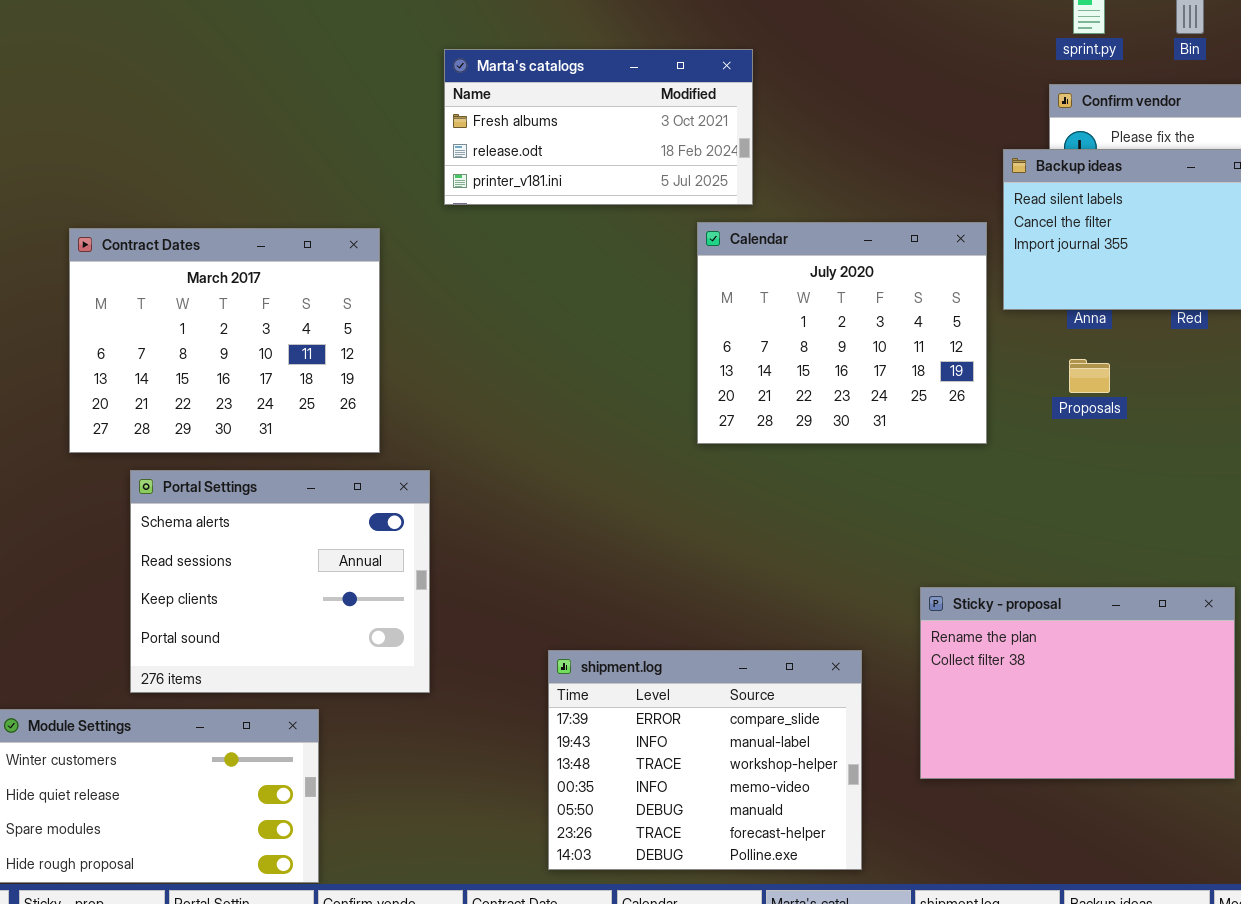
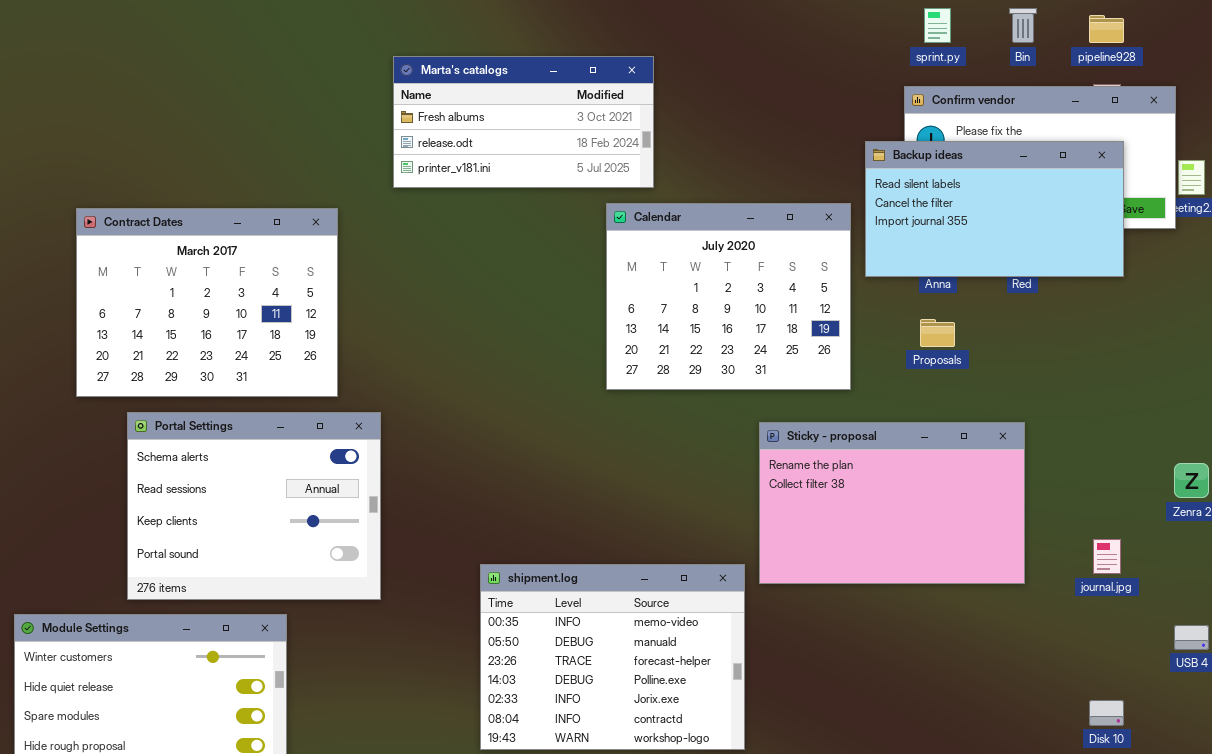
Sticky - proposal: [920,587,1235,779] -> [759,422,1025,584], moved
shipment.log: [548,650,862,870] -> [480,564,745,750], scrolled down 3 rows

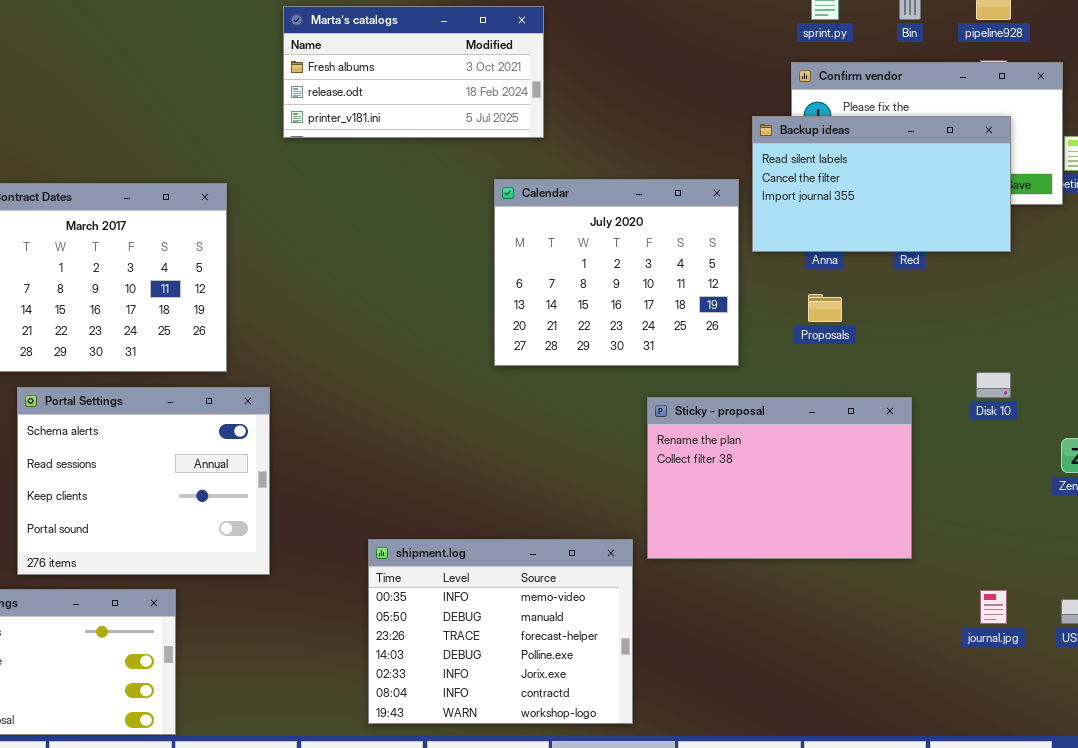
Marta's catalogs: [393,56,654,188] -> [283,6,544,138], moved
journal.jpg: [1093,539,1121,574] -> [980,590,1007,624], moved
Disk 10: [1089,700,1124,726] -> [976,372,1011,398], moved

